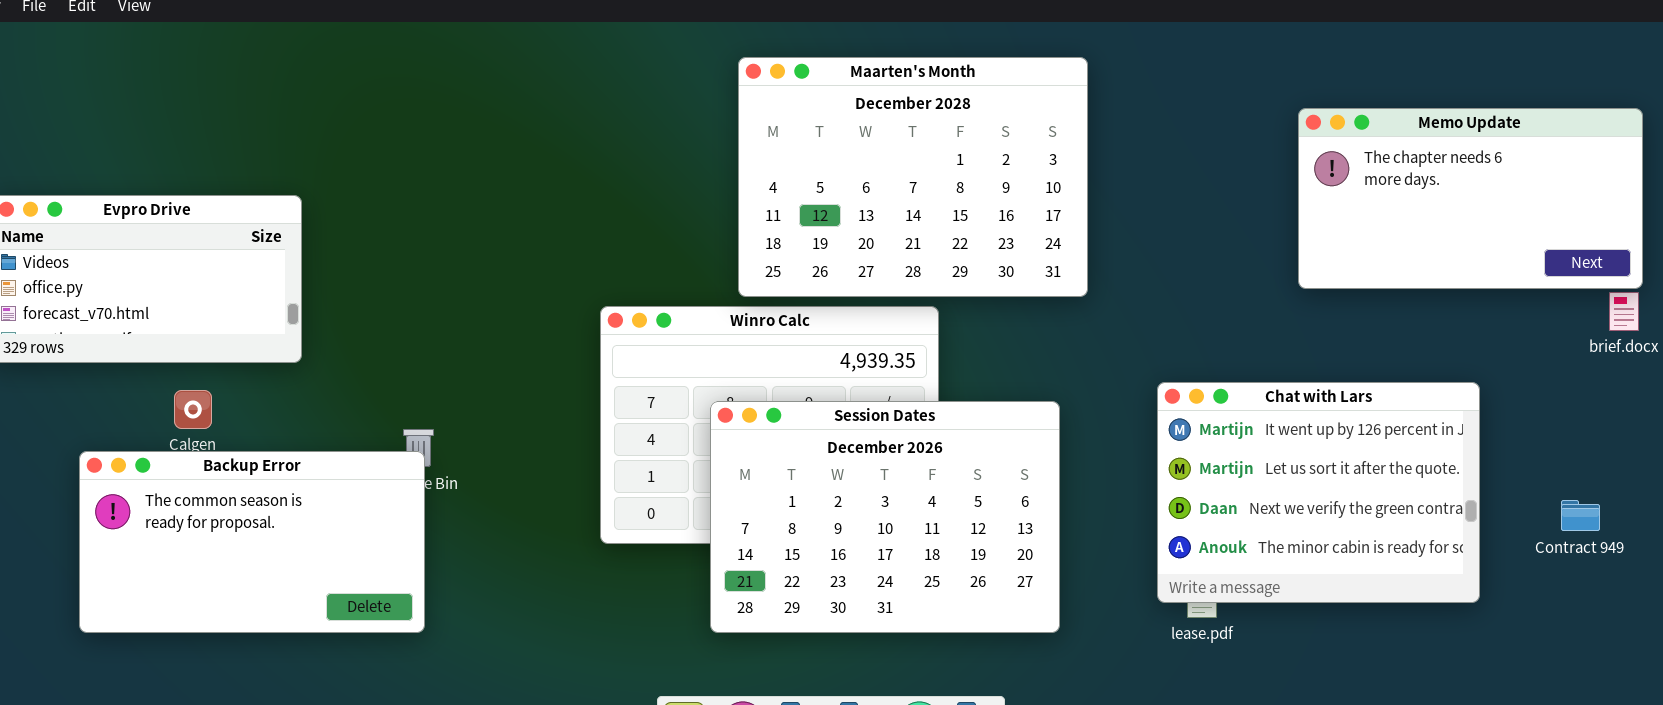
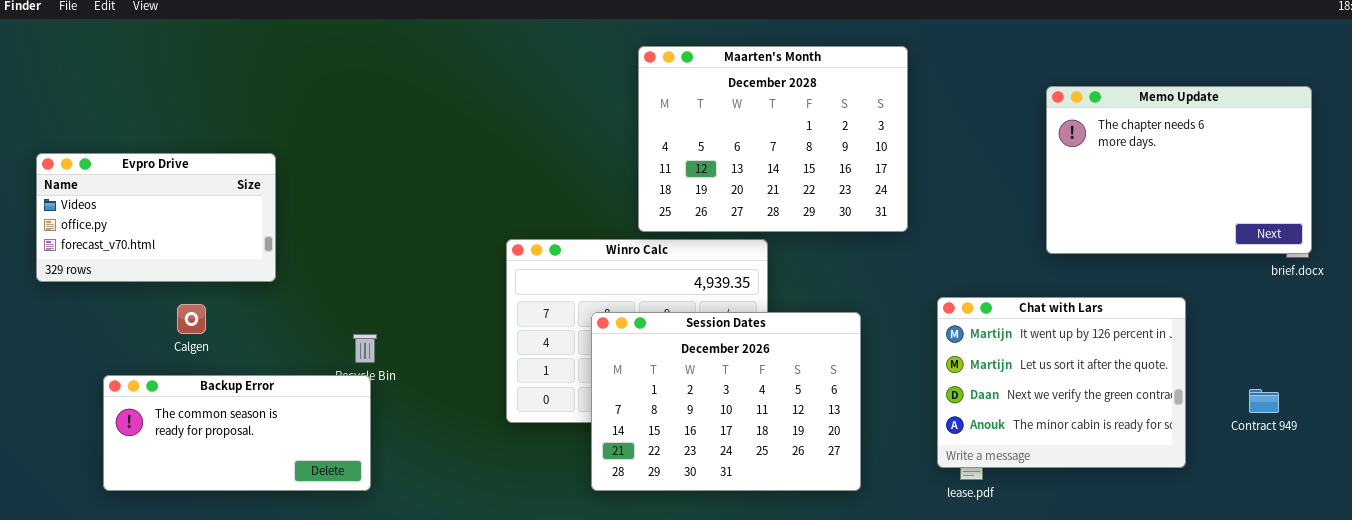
Maarten's Month: [738,57,1088,297] -> [638,46,908,232], moved
Memo Update: [1298,108,1643,289] -> [1046,86,1312,254], resized
Backup Error: [79,451,425,633] -> [103,375,371,491], resized

